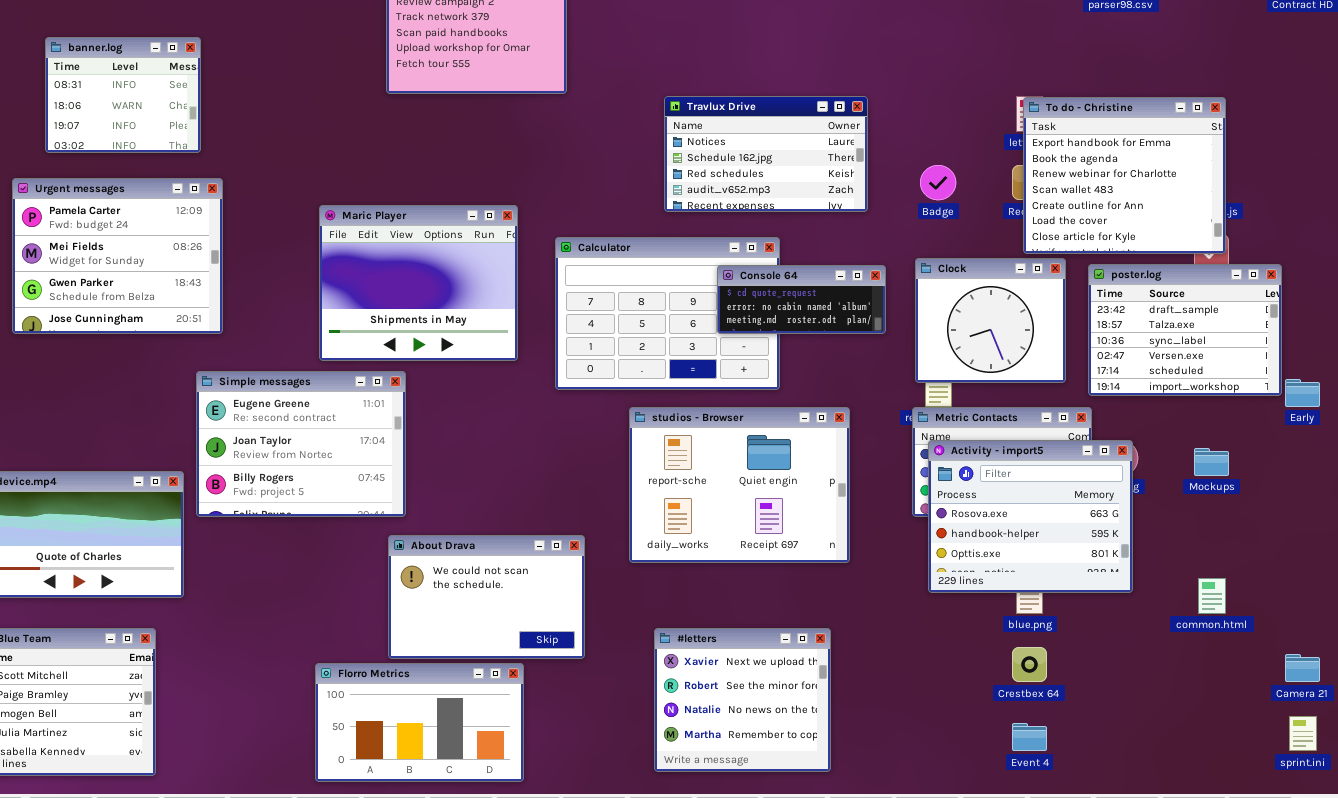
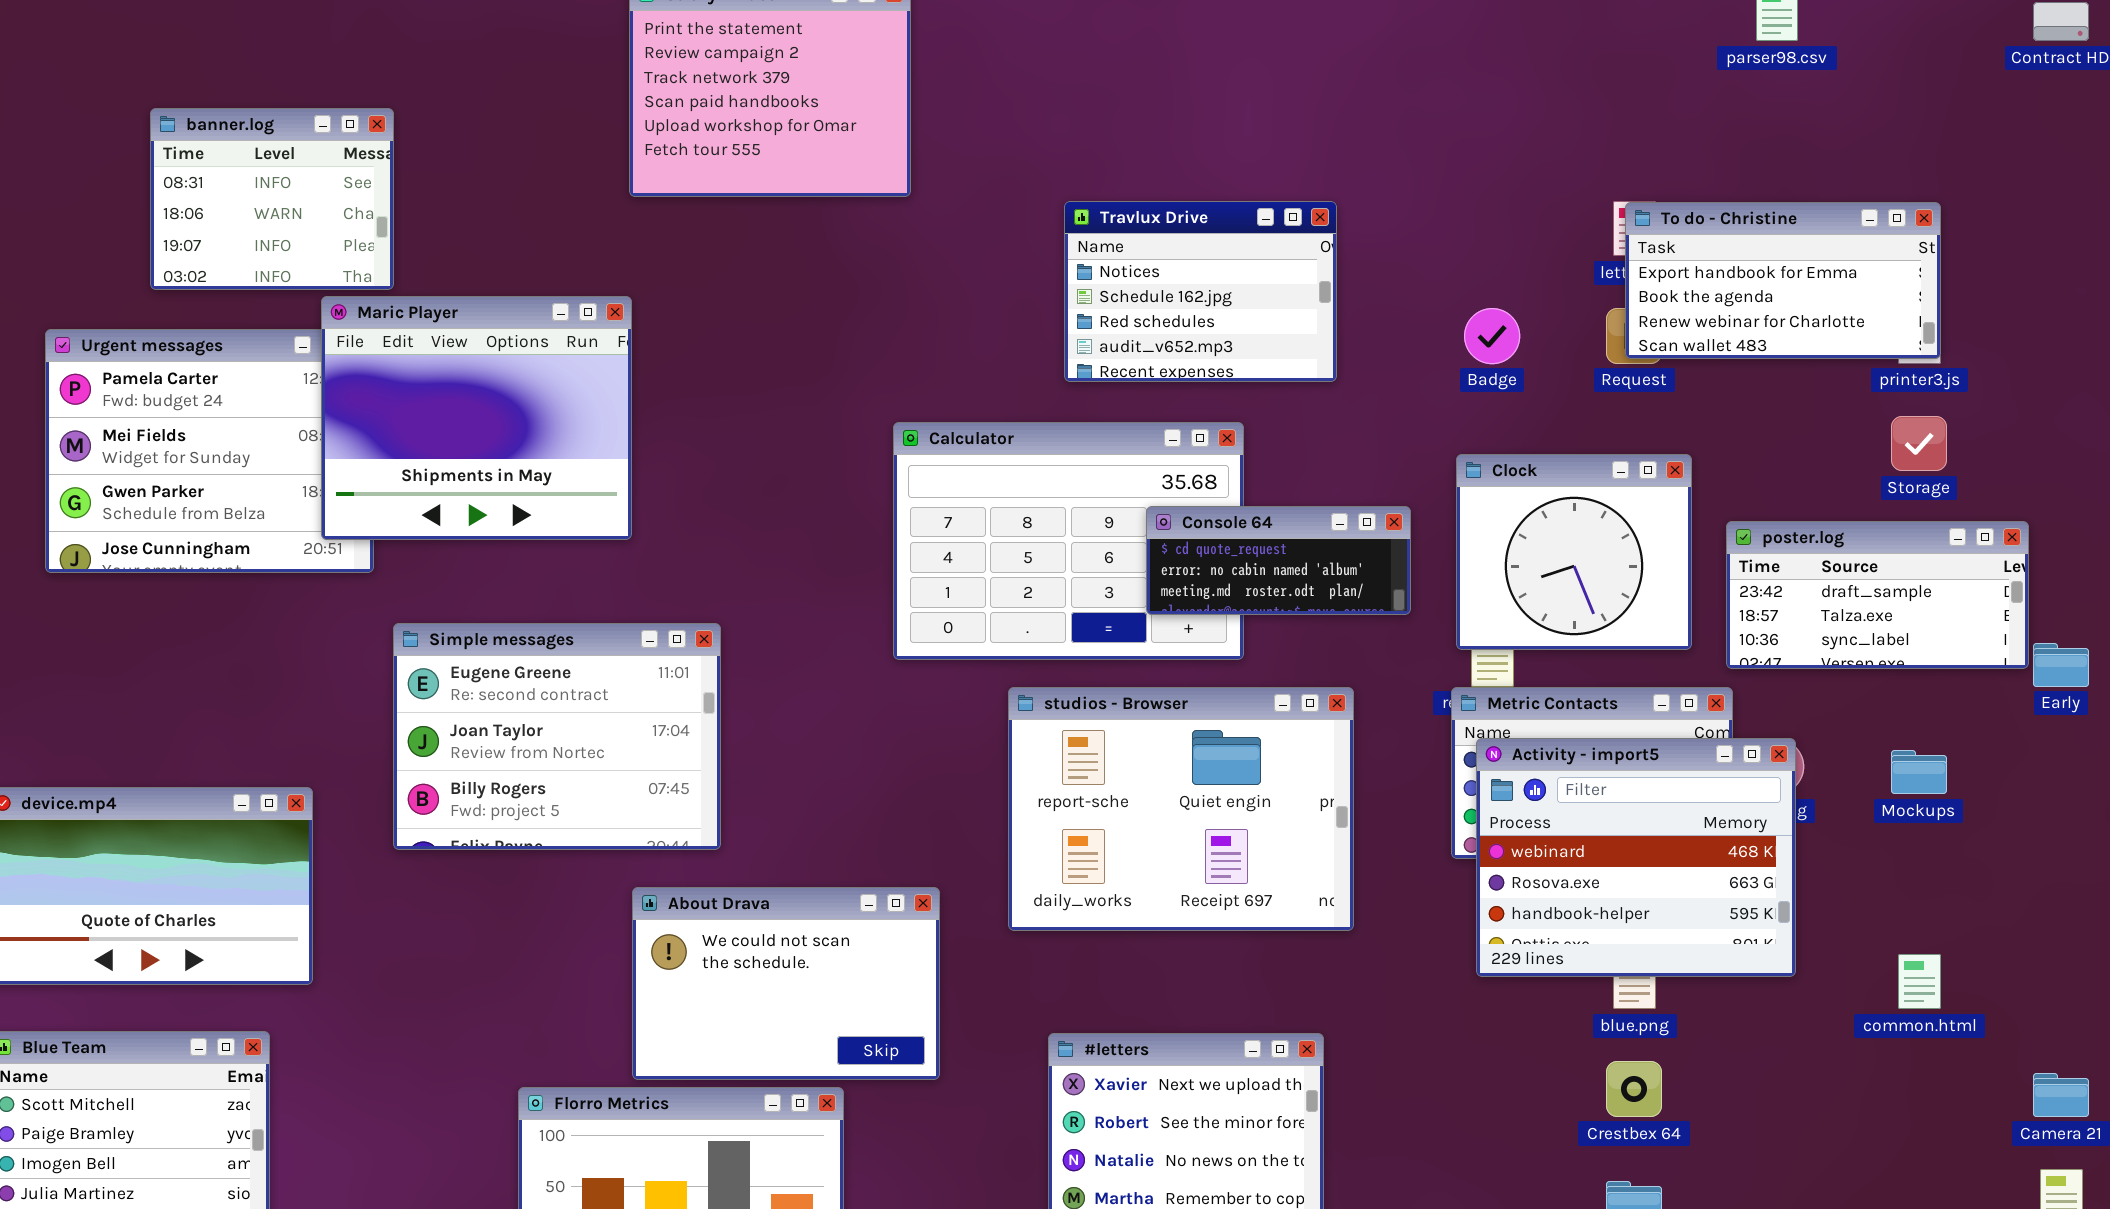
banner.log: [45,37,201,153] -> [150,108,394,290], moved
Travlux Drive: [664,96,868,212] -> [1064,201,1337,382], resized
To do - Christine: [1023,97,1226,254] -> [1625,202,1941,359], resized
Maric Player: [319,205,518,361] -> [321,296,632,540], moved
poster.log: [1088,264,1282,396] -> [1726,521,2029,669], resized
Console 64: [717,265,886,334] -> [1146,506,1411,615], moved
Simple messages: [196,371,406,517] -> [393,623,721,850], moved
Activity - import5: [928,440,1133,593] -> [1476,738,1796,977], scrolled up 1 row

